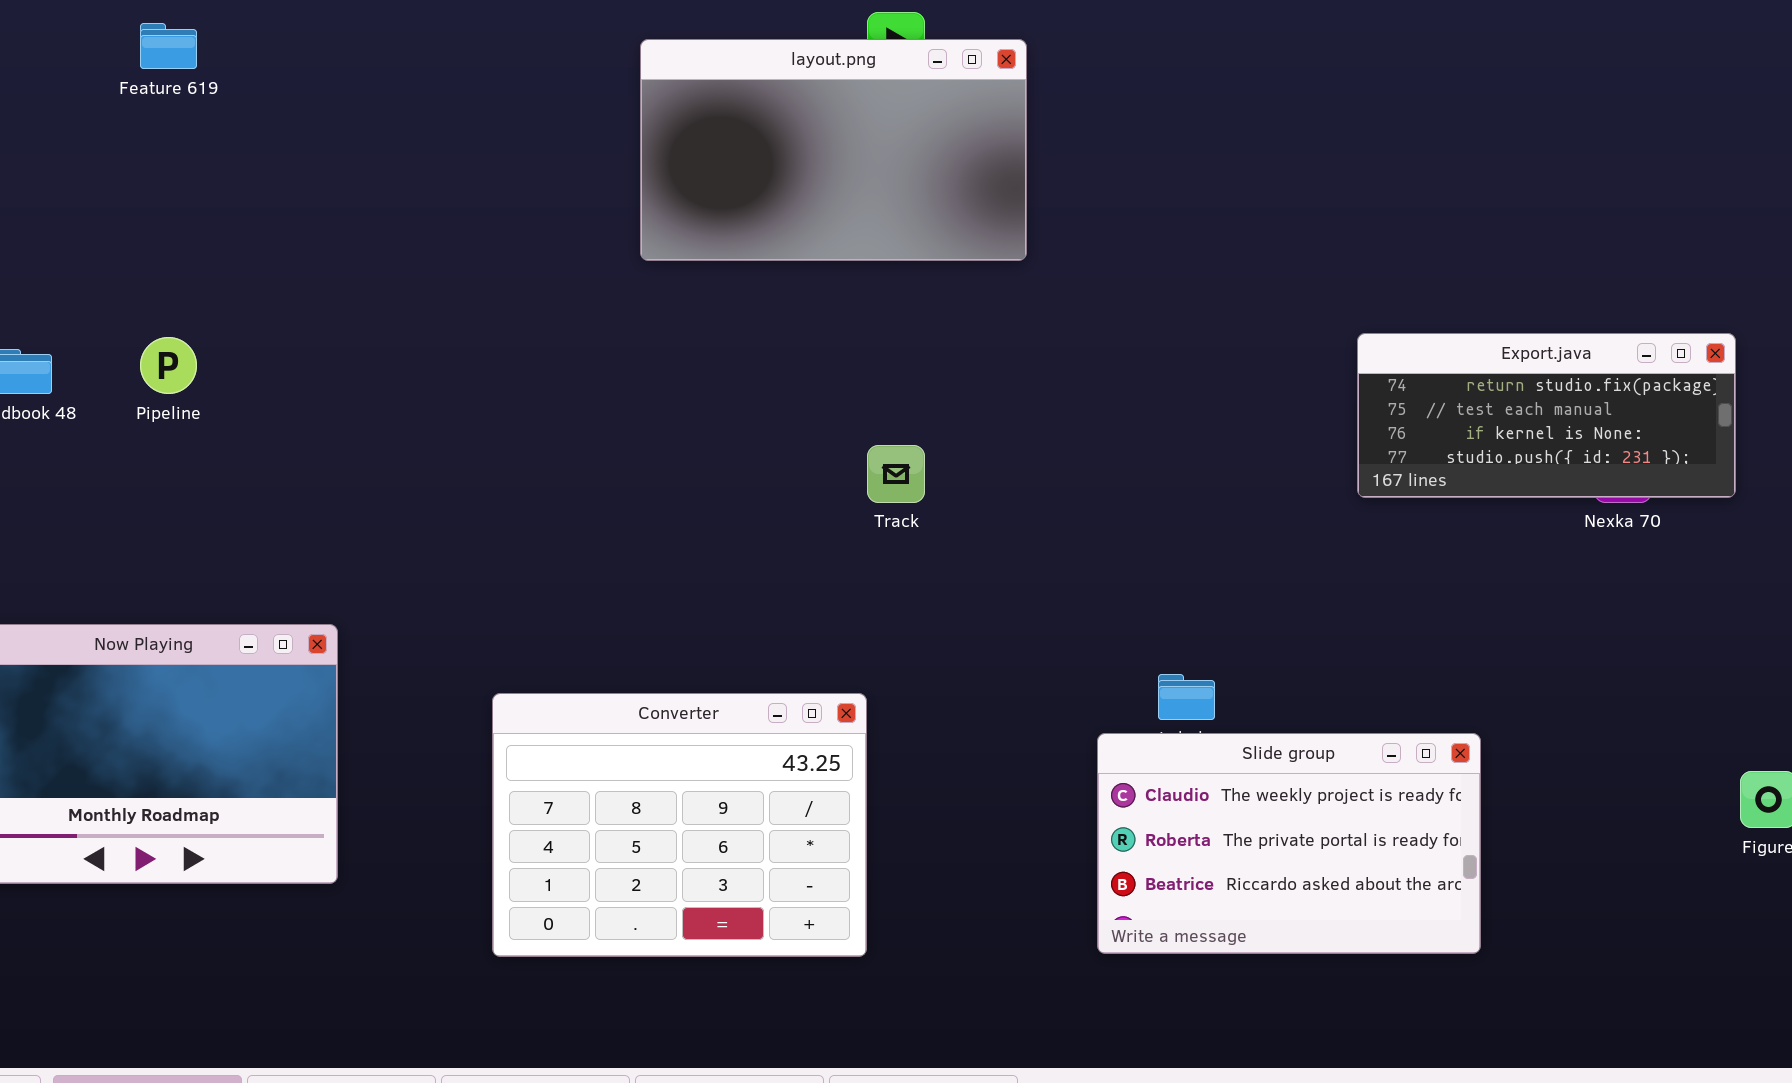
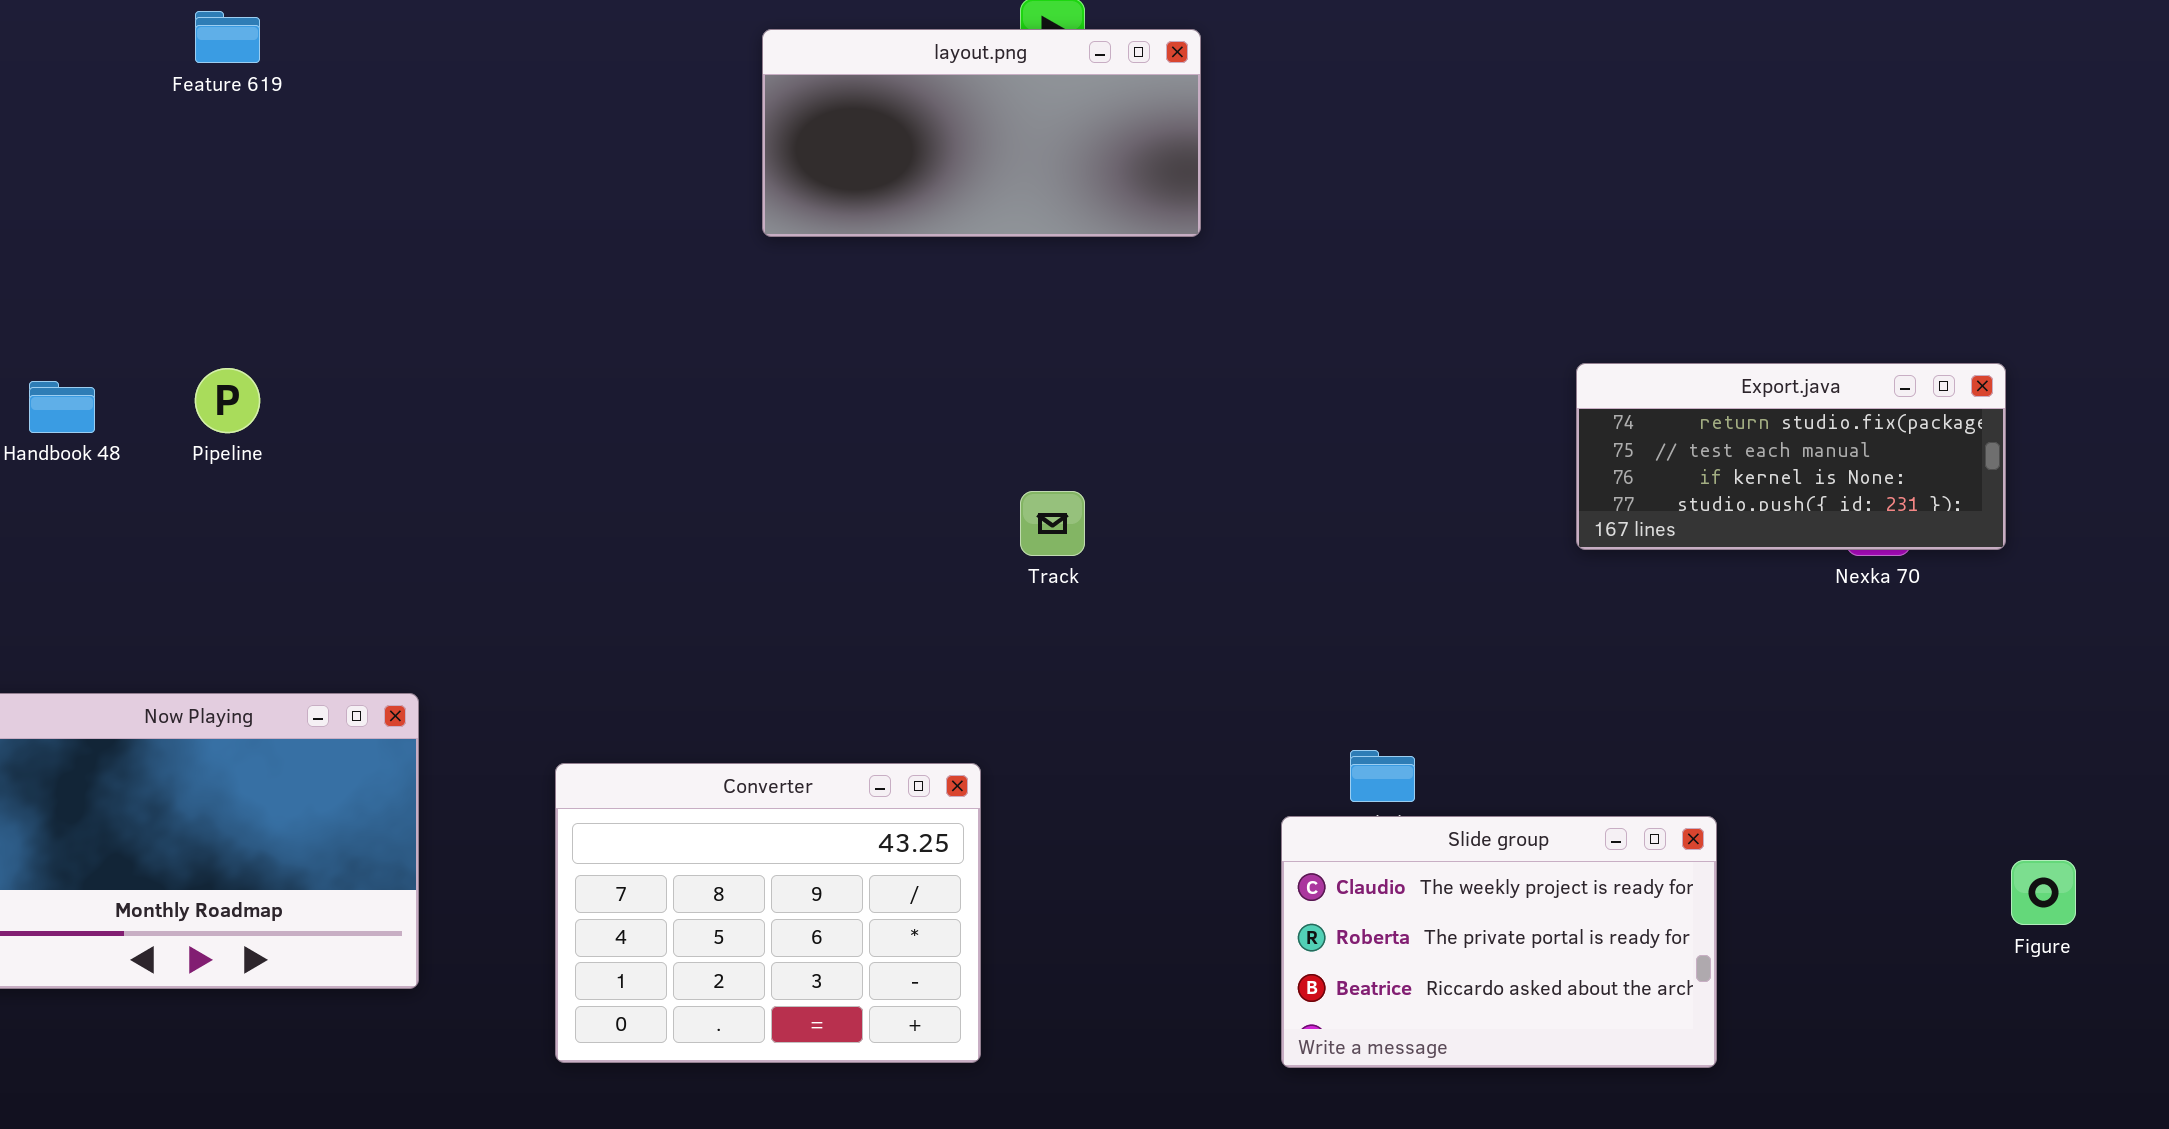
layout.png: [640,39,1027,261] -> [762,29,1201,237], resized
Converter: [492,693,867,957] -> [555,763,981,1063], moved

